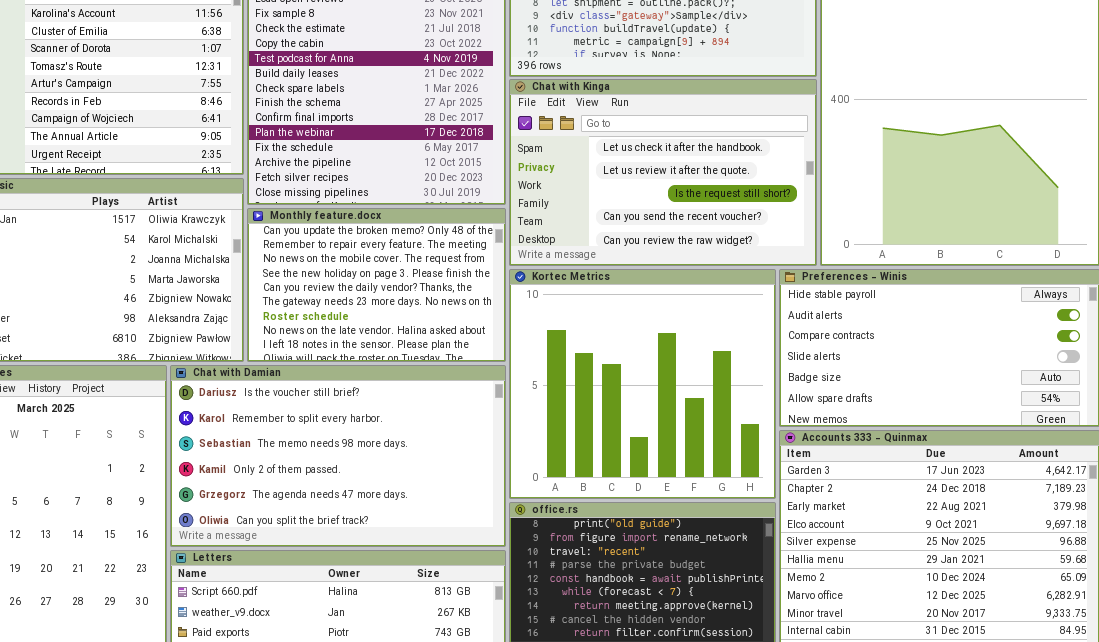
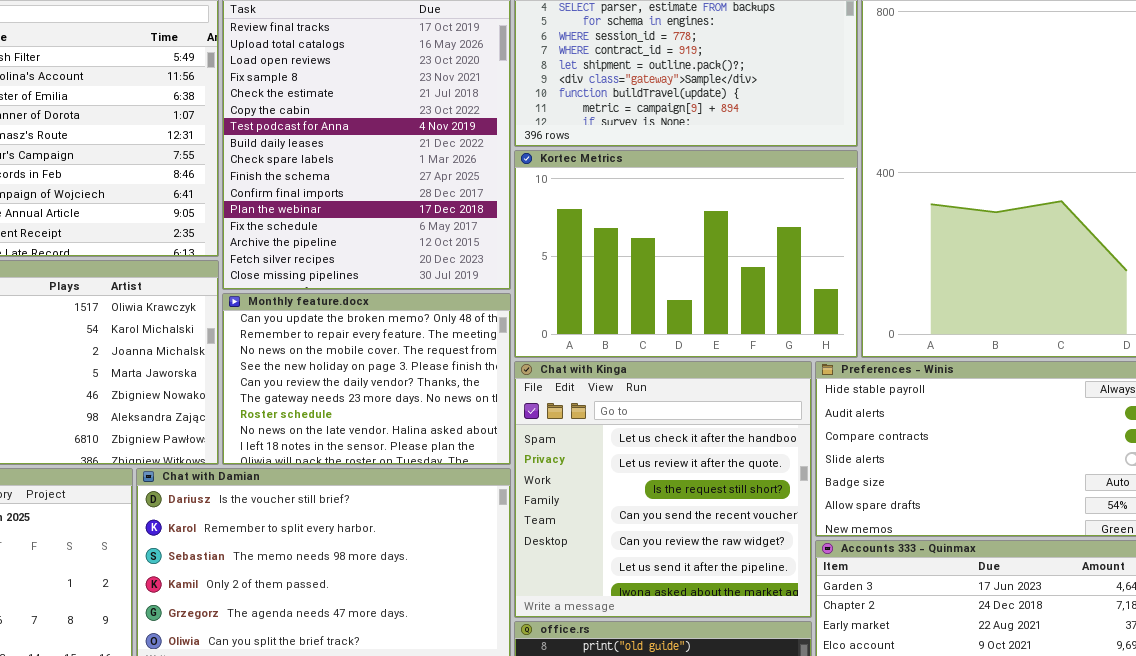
Chat with Kinga: [509,79,817,266] -> [514,361,812,618], moved, resized
Kortec Metrics: [509,269,776,499] -> [514,150,858,358], moved, resized

